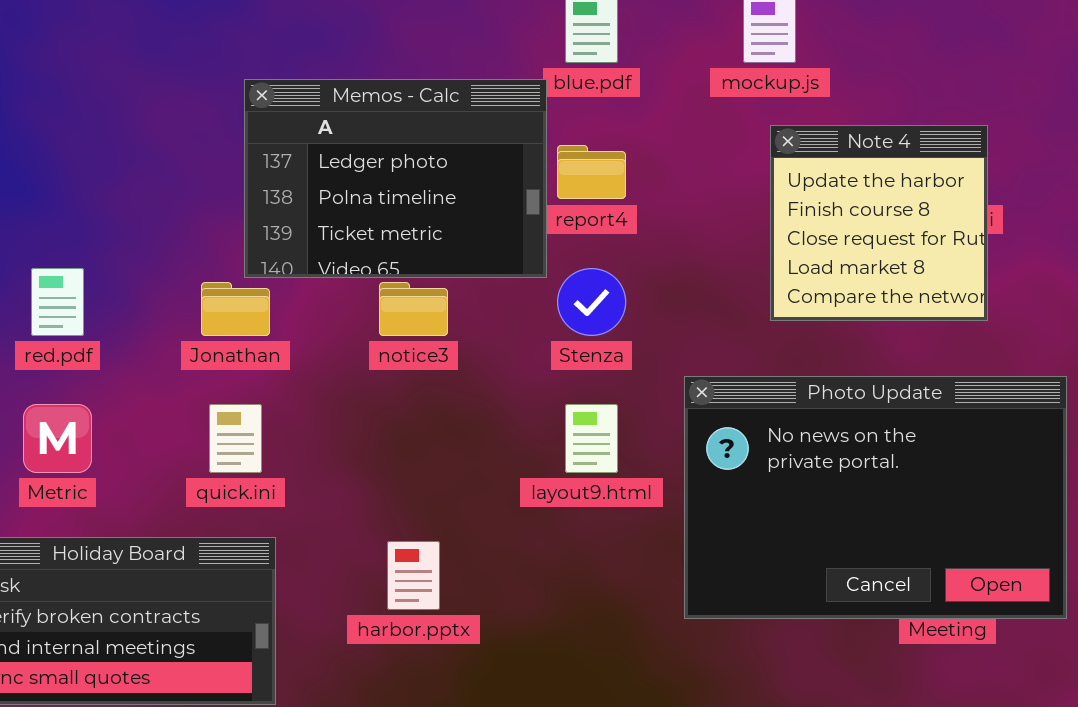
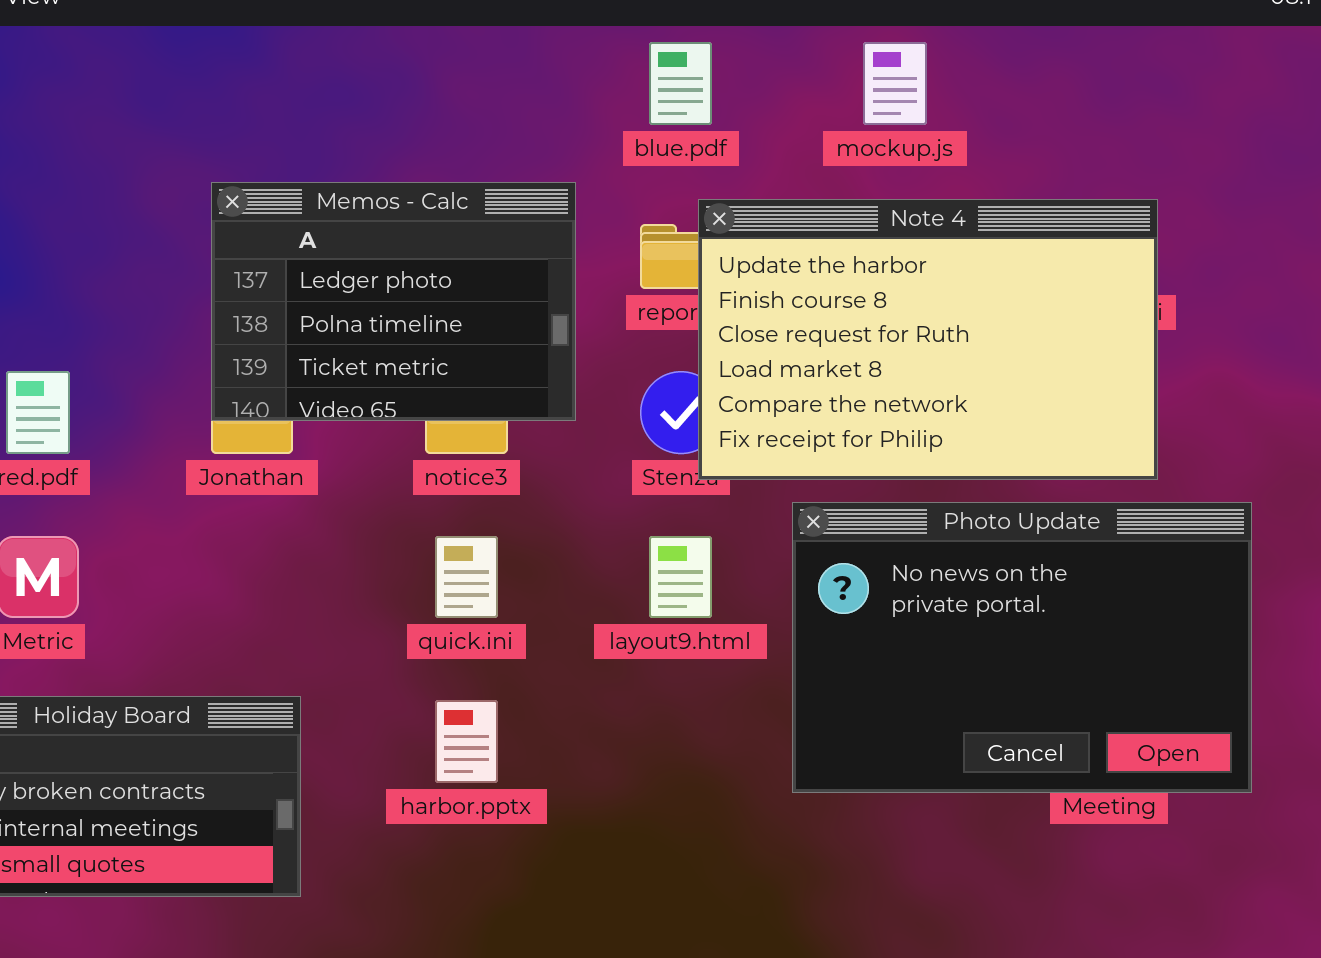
Memos - Calc: [244,79,547,278] -> [211,182,576,421], moved
Note 4: [770,125,988,321] -> [698,199,1158,480], resized
quick.ini: [209,404,262,473] -> [435,536,498,618], moved

